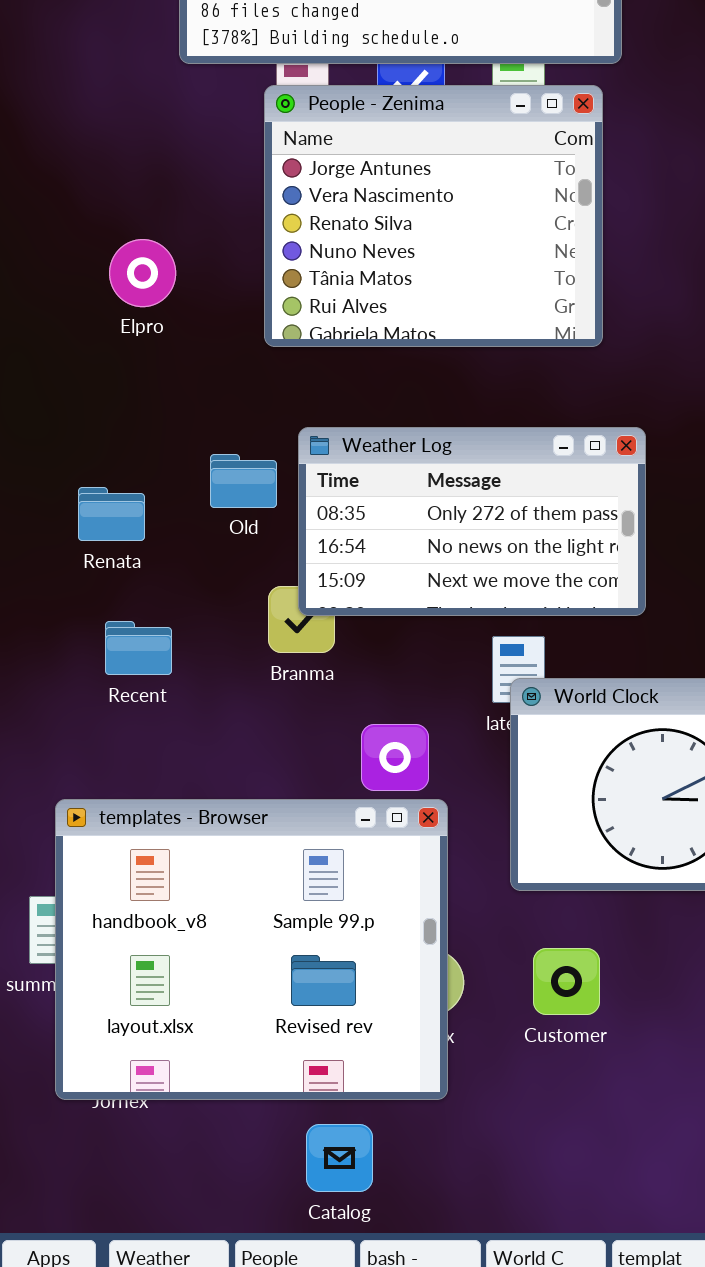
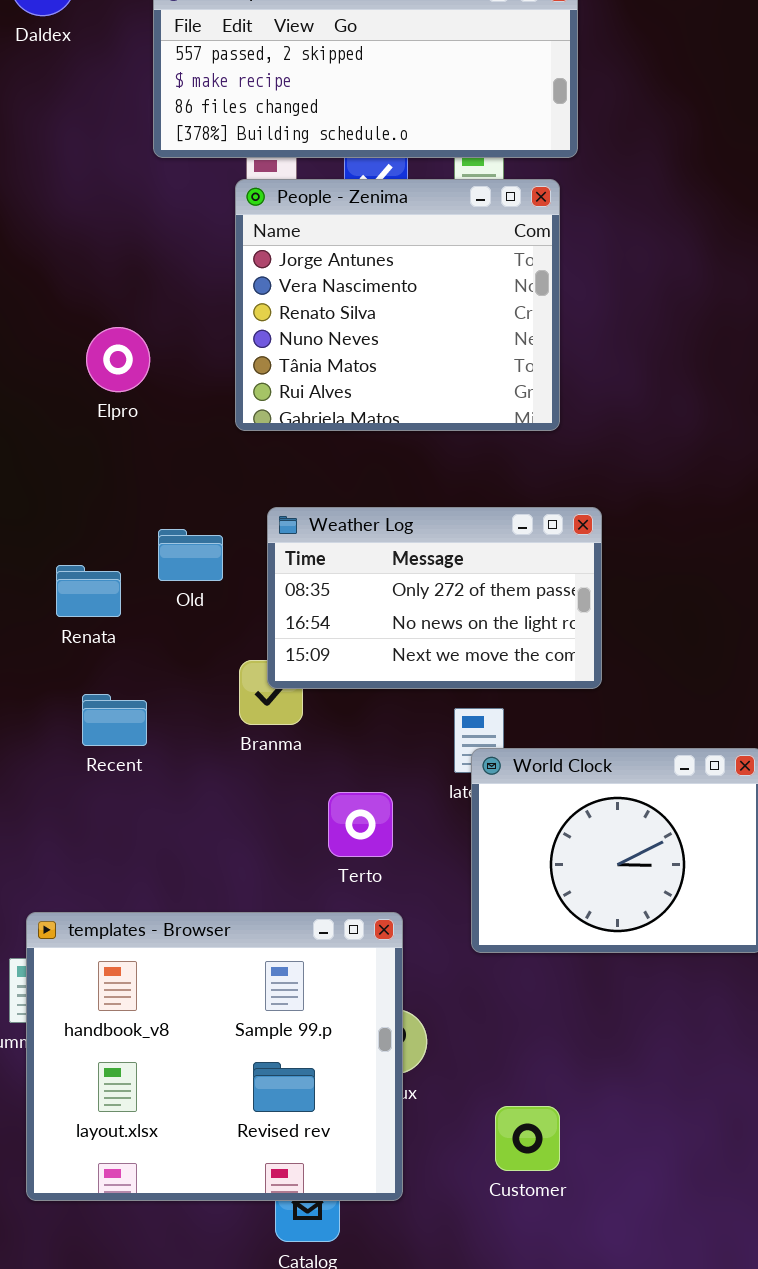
Old: [210,454,277,508] -> [158,529,223,581], moved
templates - Browser: [55,799,448,1100] -> [26,912,403,1201], moved
Customer: [533,948,600,1015] -> [495,1106,560,1171], moved

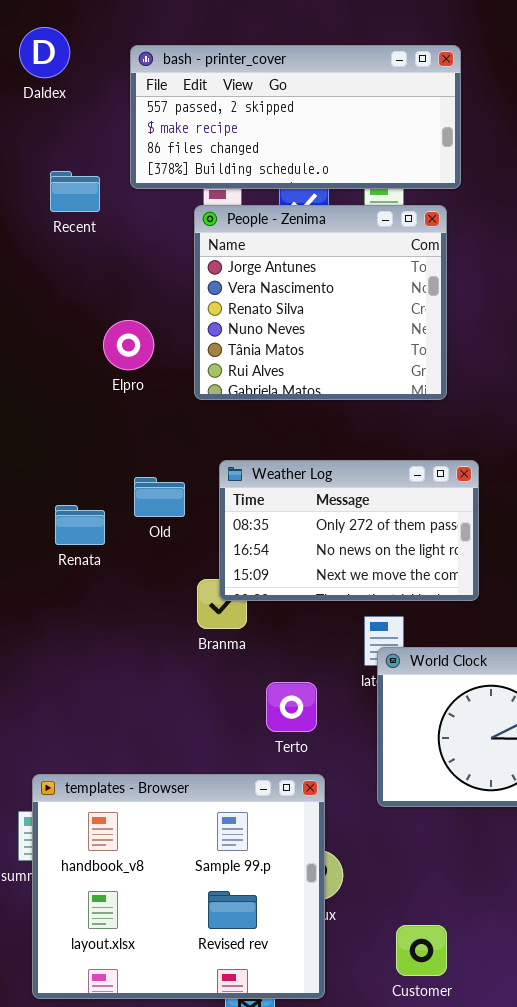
Elpro: [86,327,150,392] -> [103,320,154,370], moved
Recent: [82,694,147,746] -> [50,171,100,212], moved

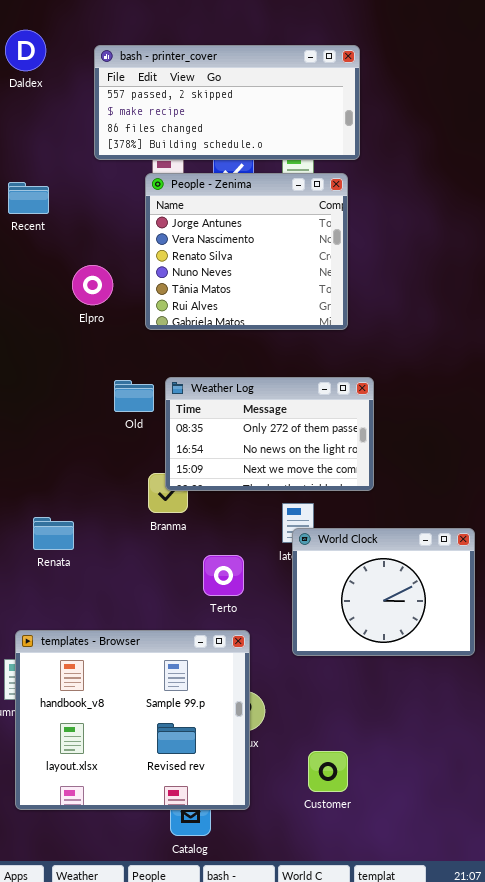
Recent: [50,171,100,212] -> [8,182,49,214], moved
Old: [134,477,185,517] -> [114,380,154,412], moved
Renata: [55,505,105,545] -> [33,517,74,550], moved

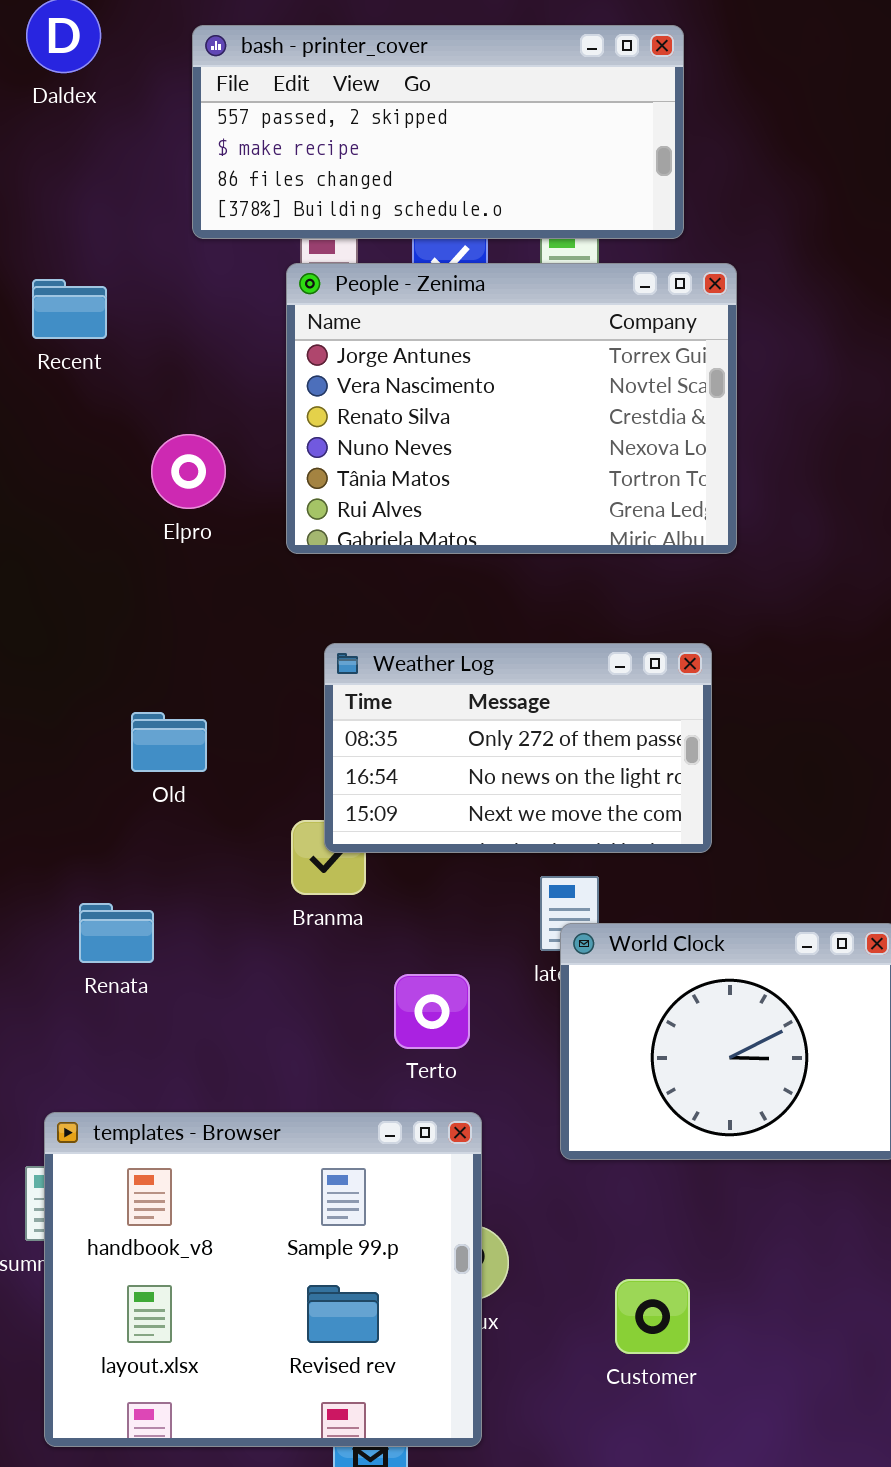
People - Zenima: [145,173,348,330] -> [286,263,737,554], resized
Old: [114,380,154,412] -> [131,712,207,772], moved
Customer: [308,751,348,792] -> [615,1279,690,1354], moved

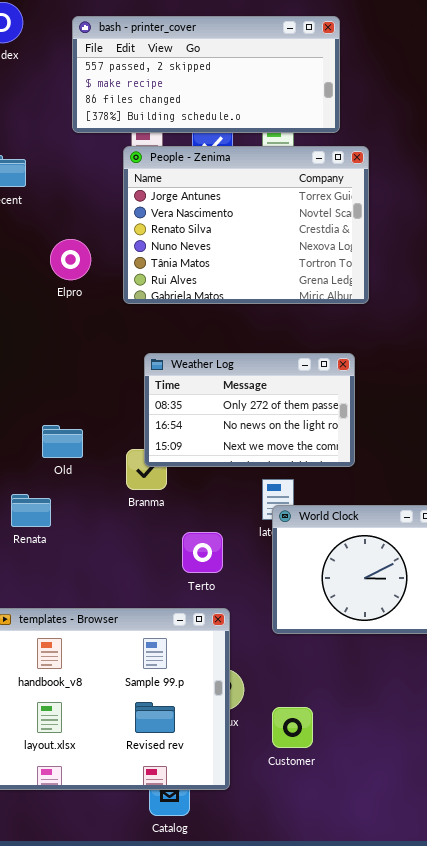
Old: [131,712,207,772] -> [42,425,83,458], moved
Customer: [615,1279,690,1354] -> [272,707,313,748], moved

